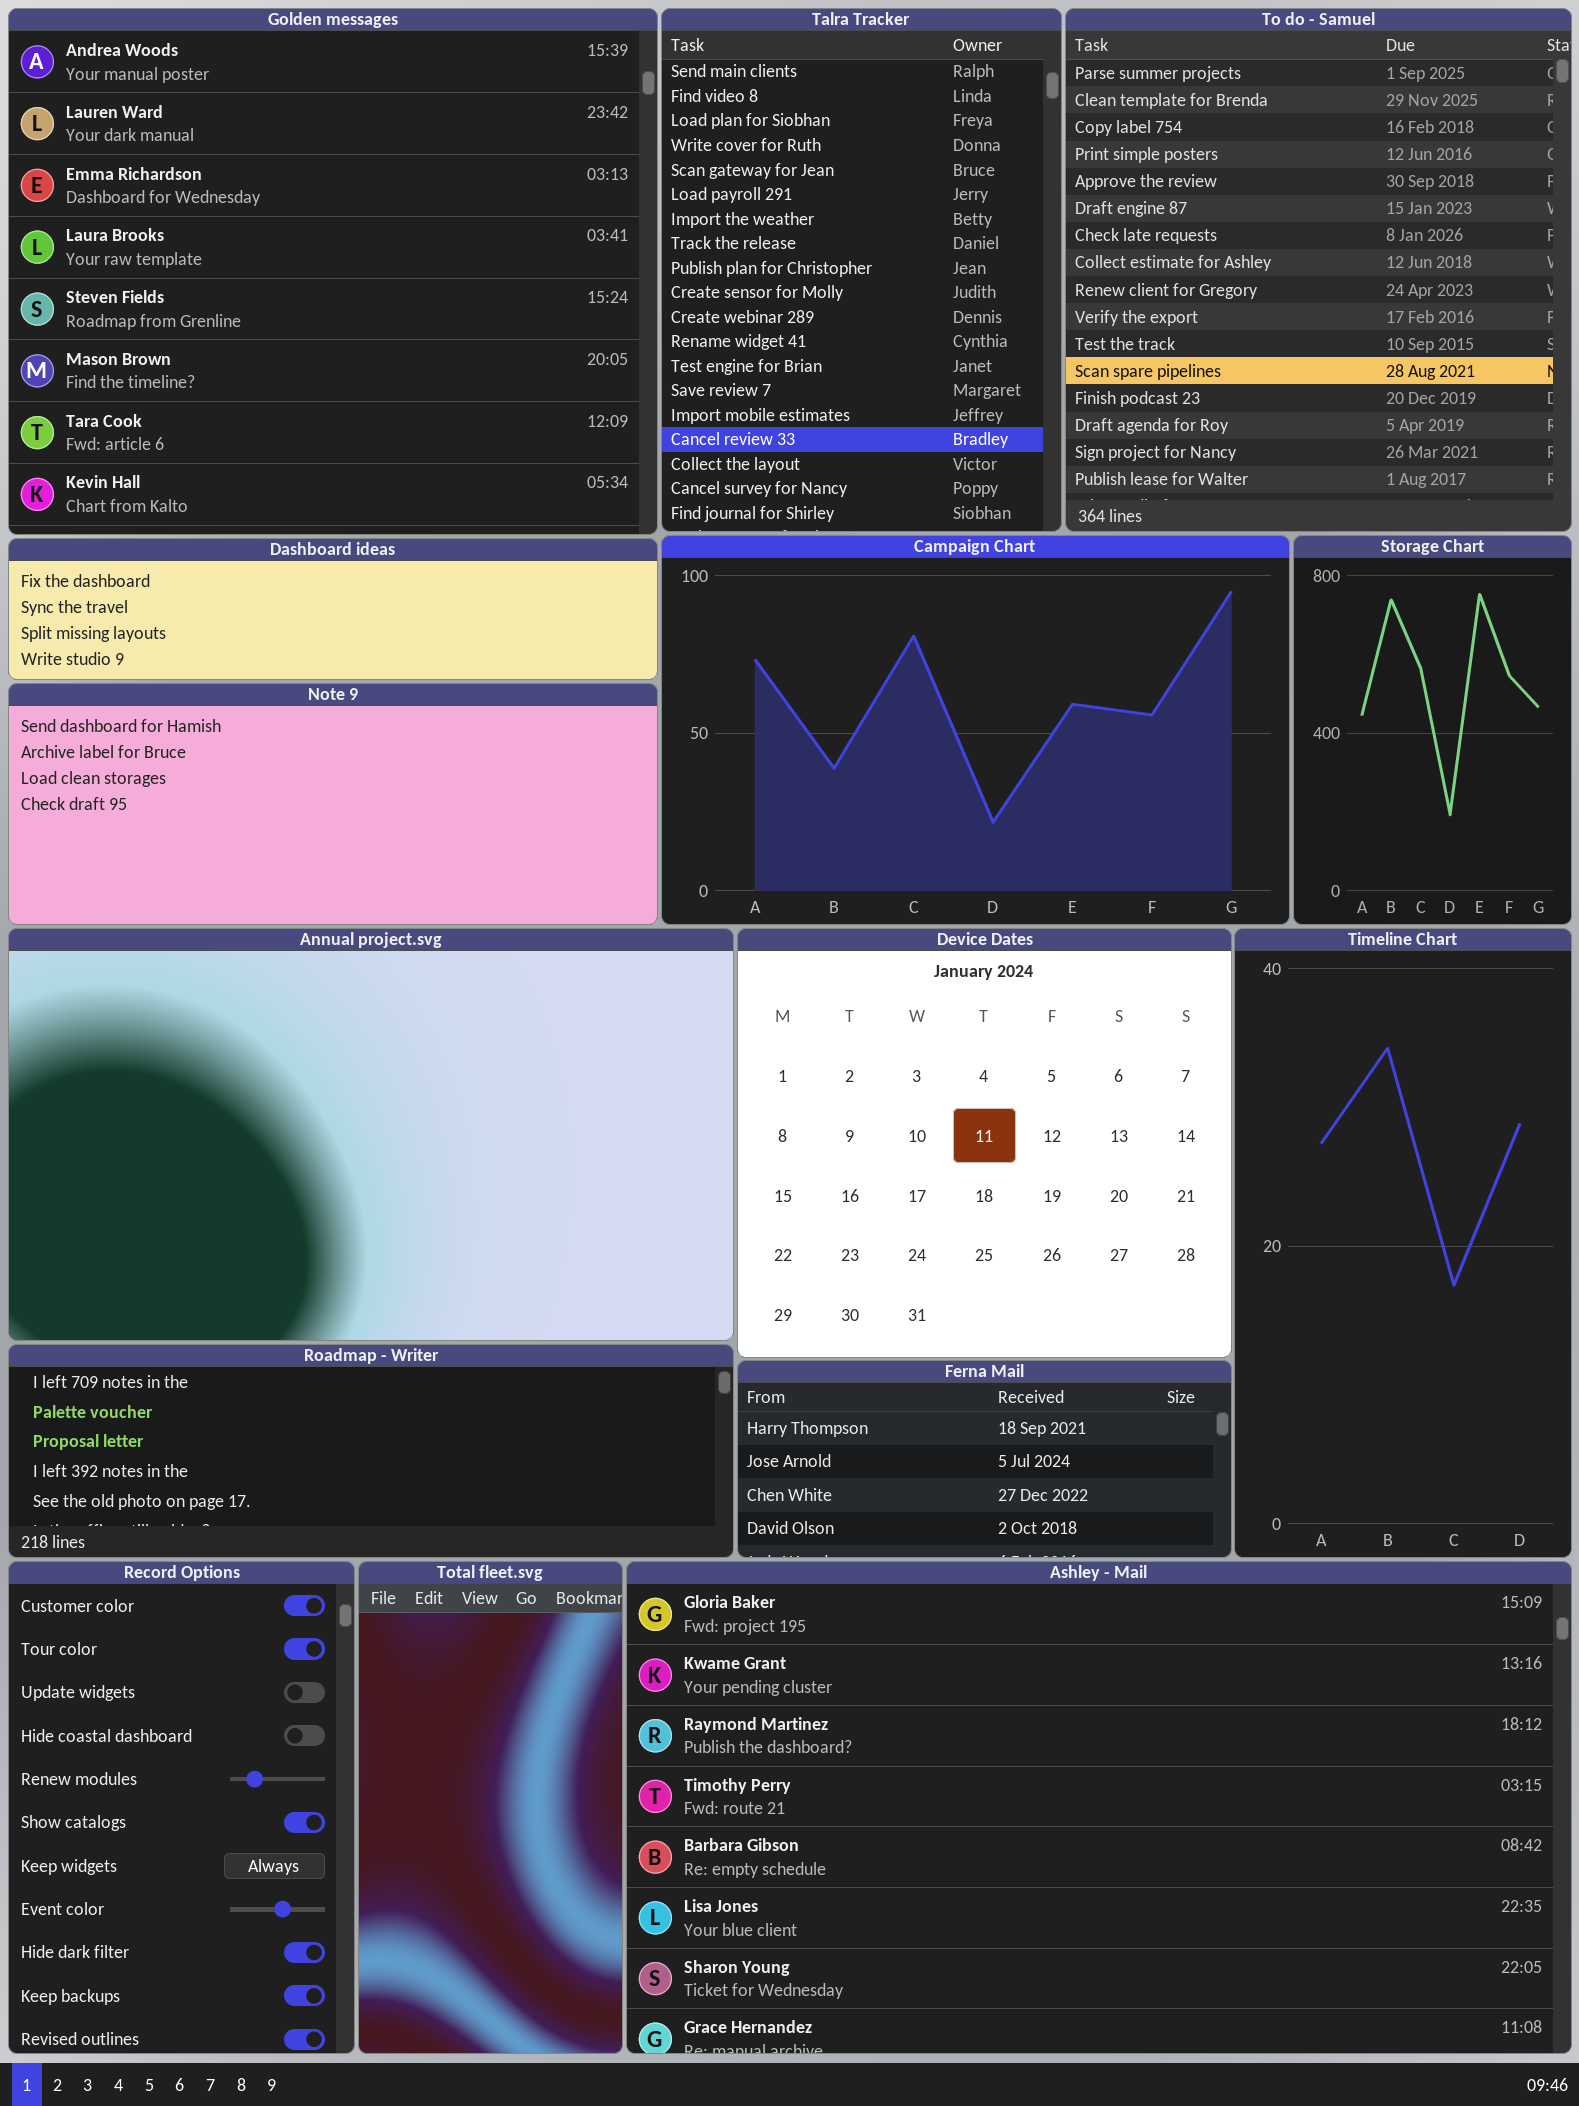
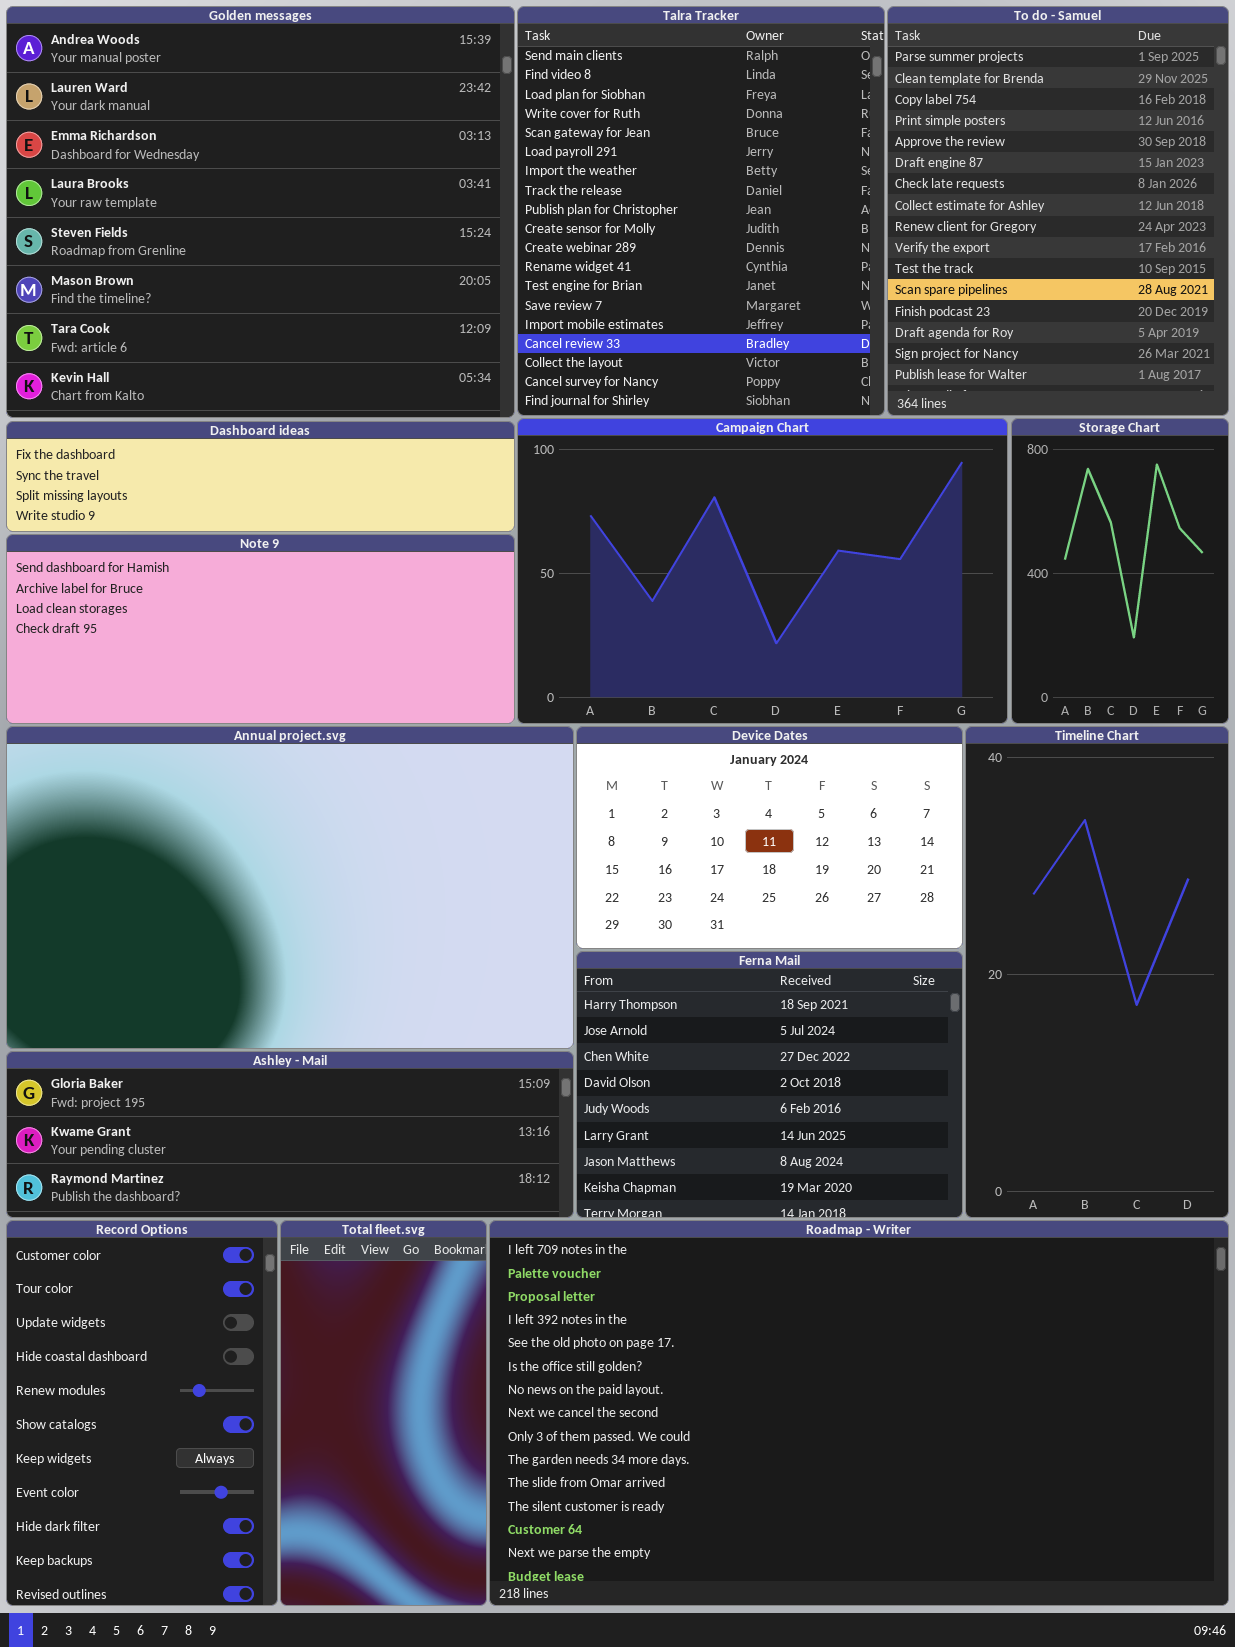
Talra Tracker: [661,8,1062,532] -> [517,6,885,416], resized
To do - Samuel: [1065,8,1572,532] -> [887,6,1229,416], resized
Device Dates: [737,928,1232,1358] -> [576,726,963,949], resized
Roadmap - Writer: [8,1344,734,1558] -> [489,1220,1229,1606], moved, resized
Ferna Mail: [737,1360,1232,1558] -> [576,951,963,1218], resized
Ashley - Mail: [626,1561,1572,2054] -> [6,1051,574,1218], moved, resized

